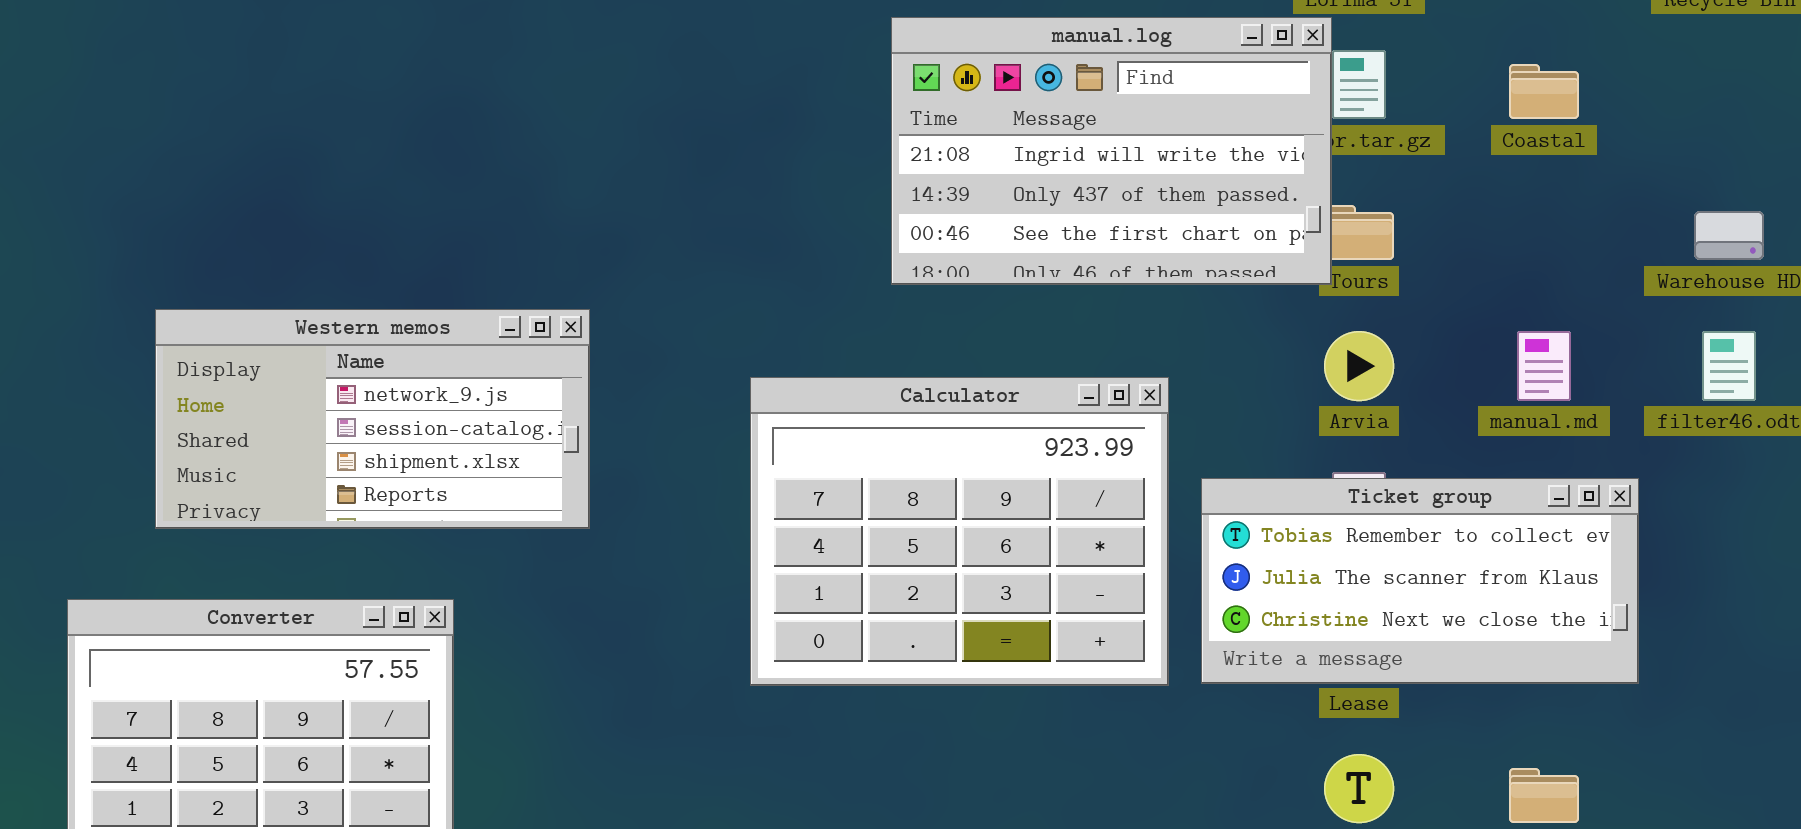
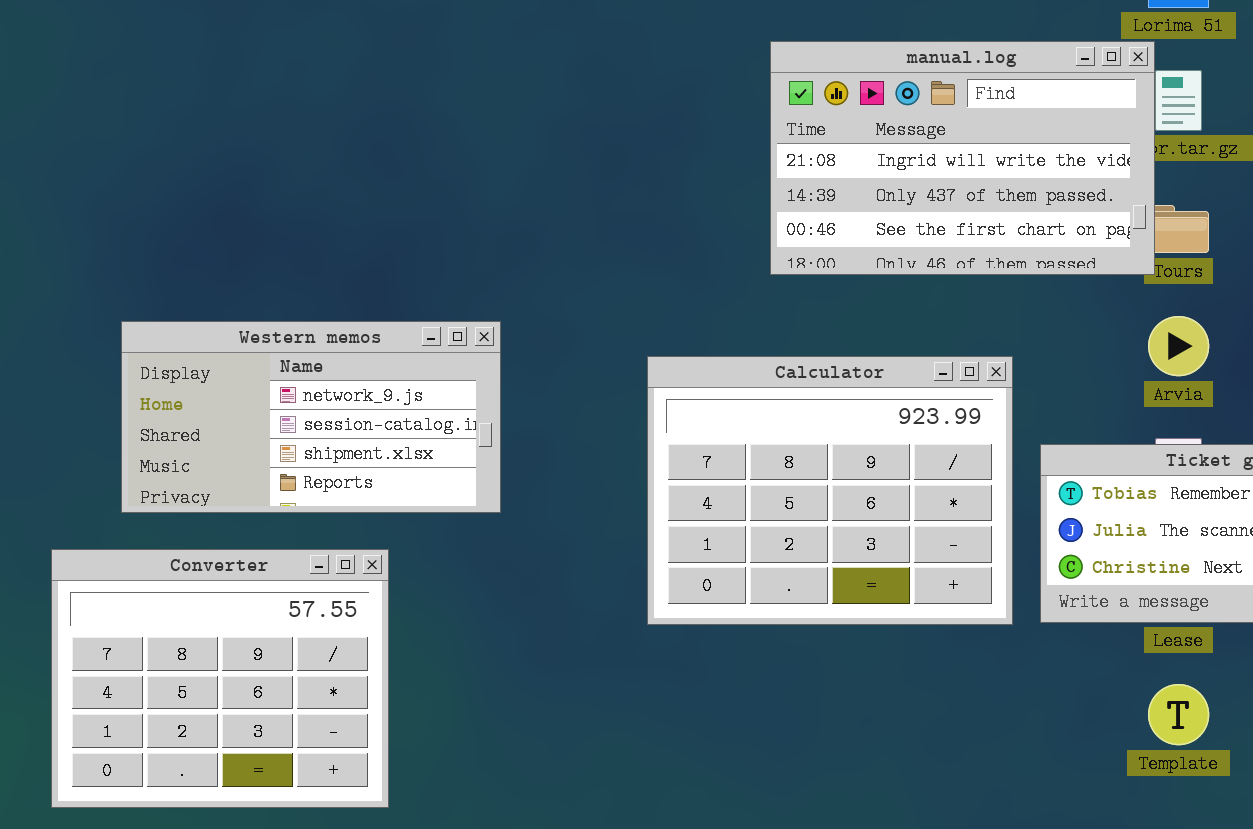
Western memos: [155,309,590,529] -> [121,321,501,513], moved

